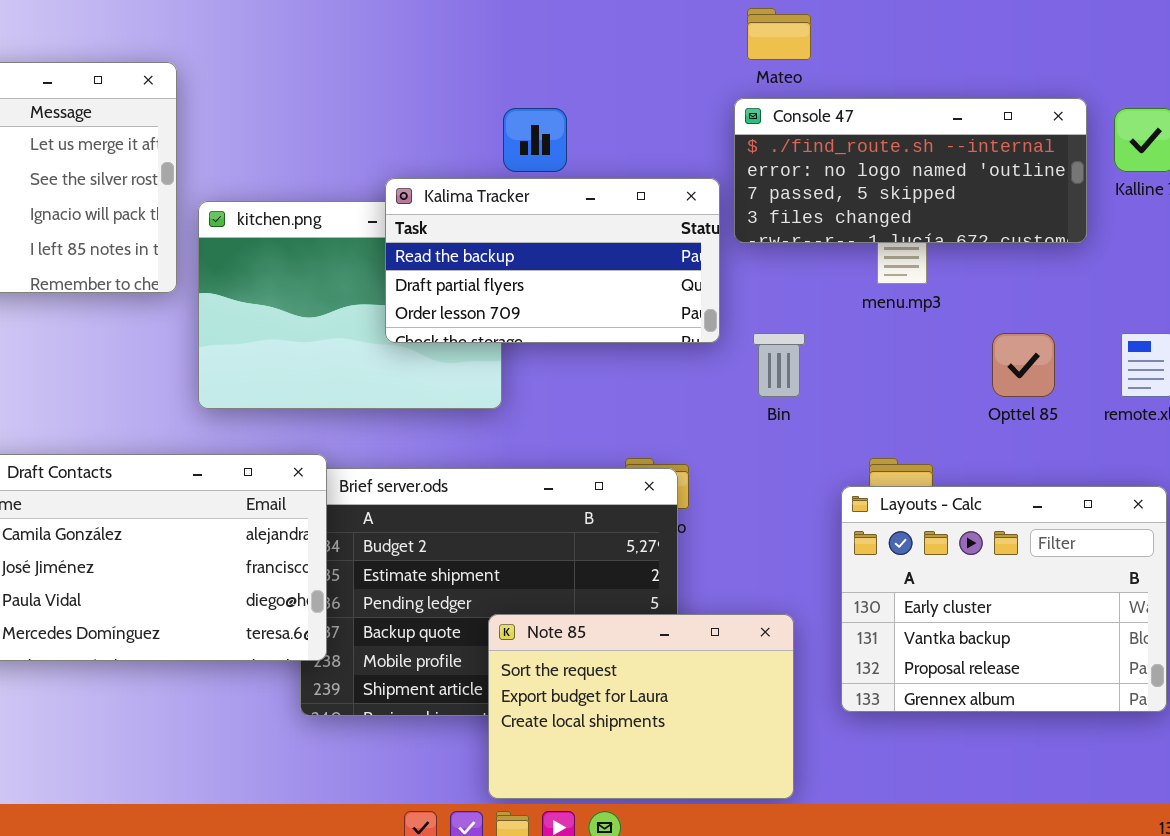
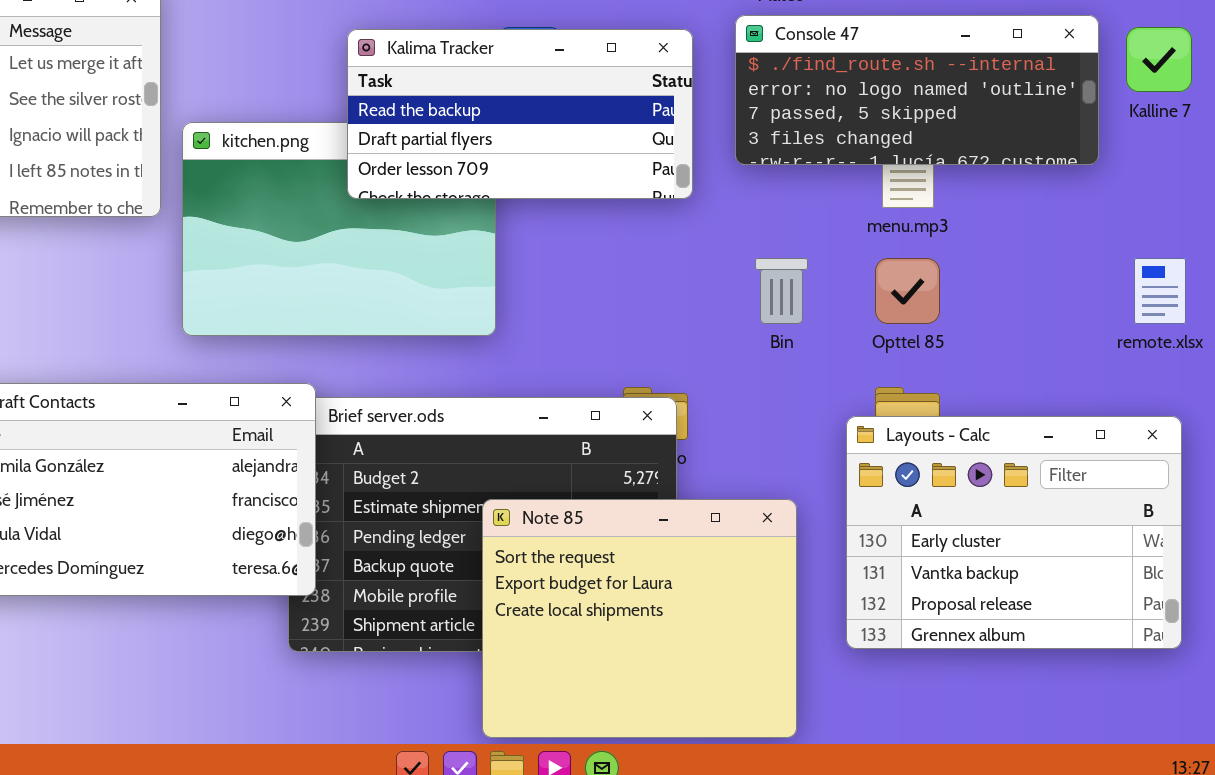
Kalima Tracker: [385,178,720,343] -> [347,29,693,199], moved
Opttel 85: [992,333,1055,397] -> [875,258,940,324], moved
Note 85: [488,614,794,799] -> [482,499,797,738], resized

